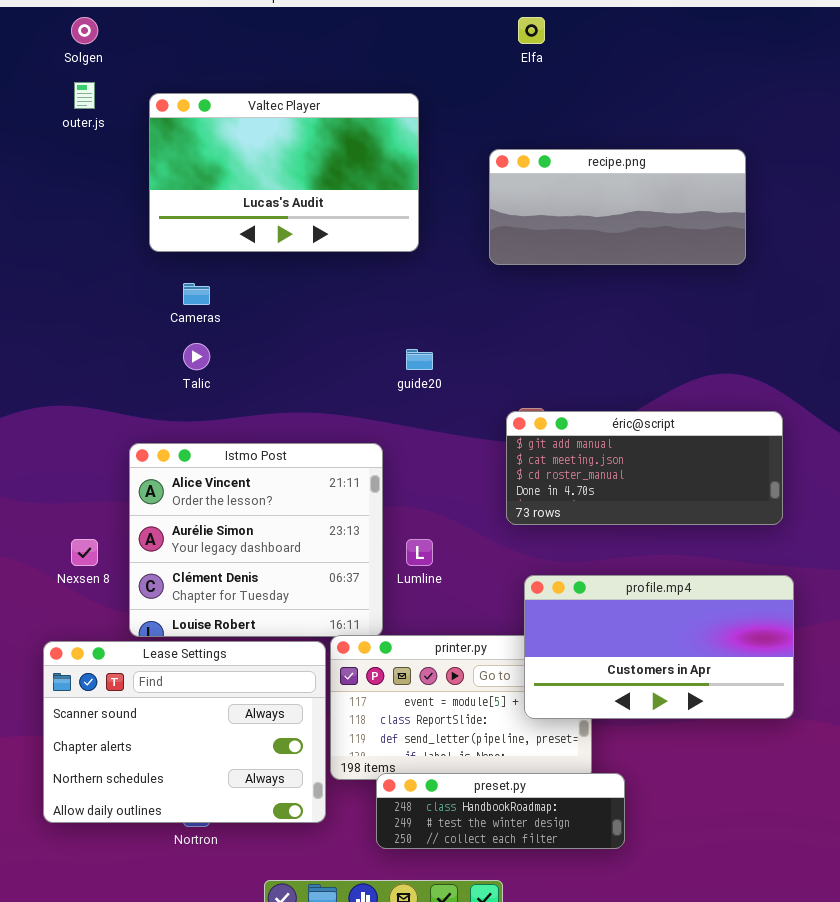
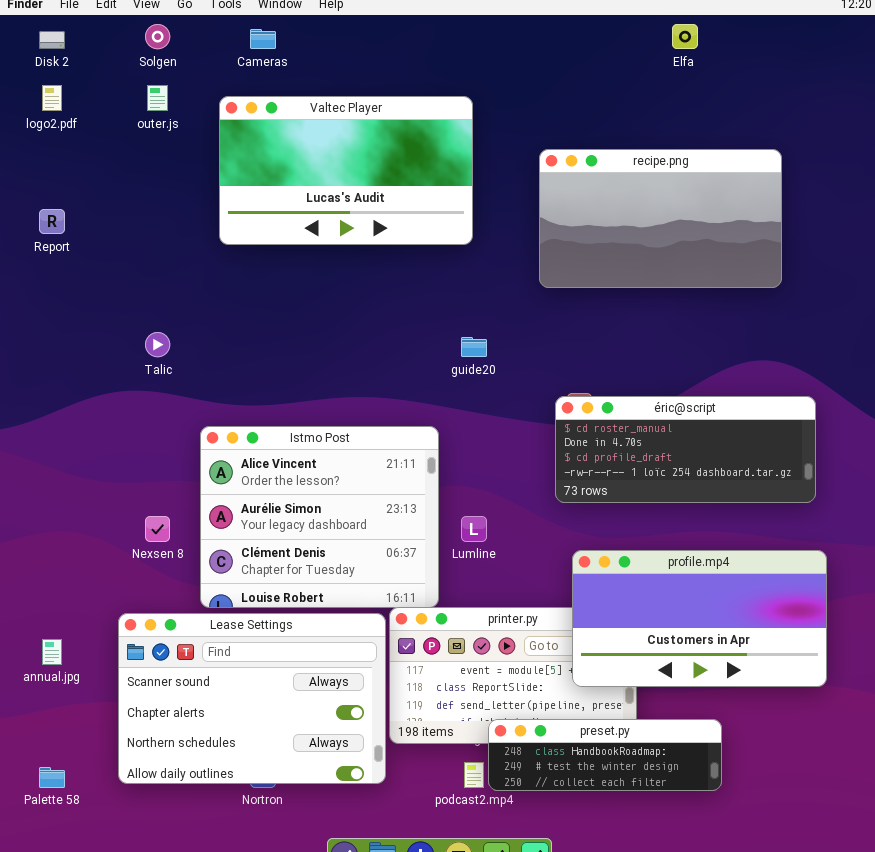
Elfa: [518,17,545,44] -> [672,24,698,49], moved
recipe.png: [489,149,746,265] -> [539,149,782,288], resized
Cameras: [183,283,210,305] -> [250,29,276,49], moved
Talic: [183,343,210,370] -> [145,332,170,357], moved
éric@script: [506,411,783,525] -> [555,396,816,503], scrolled down 2 rows
preset.py: [376,773,625,849] -> [488,719,722,791], moved

